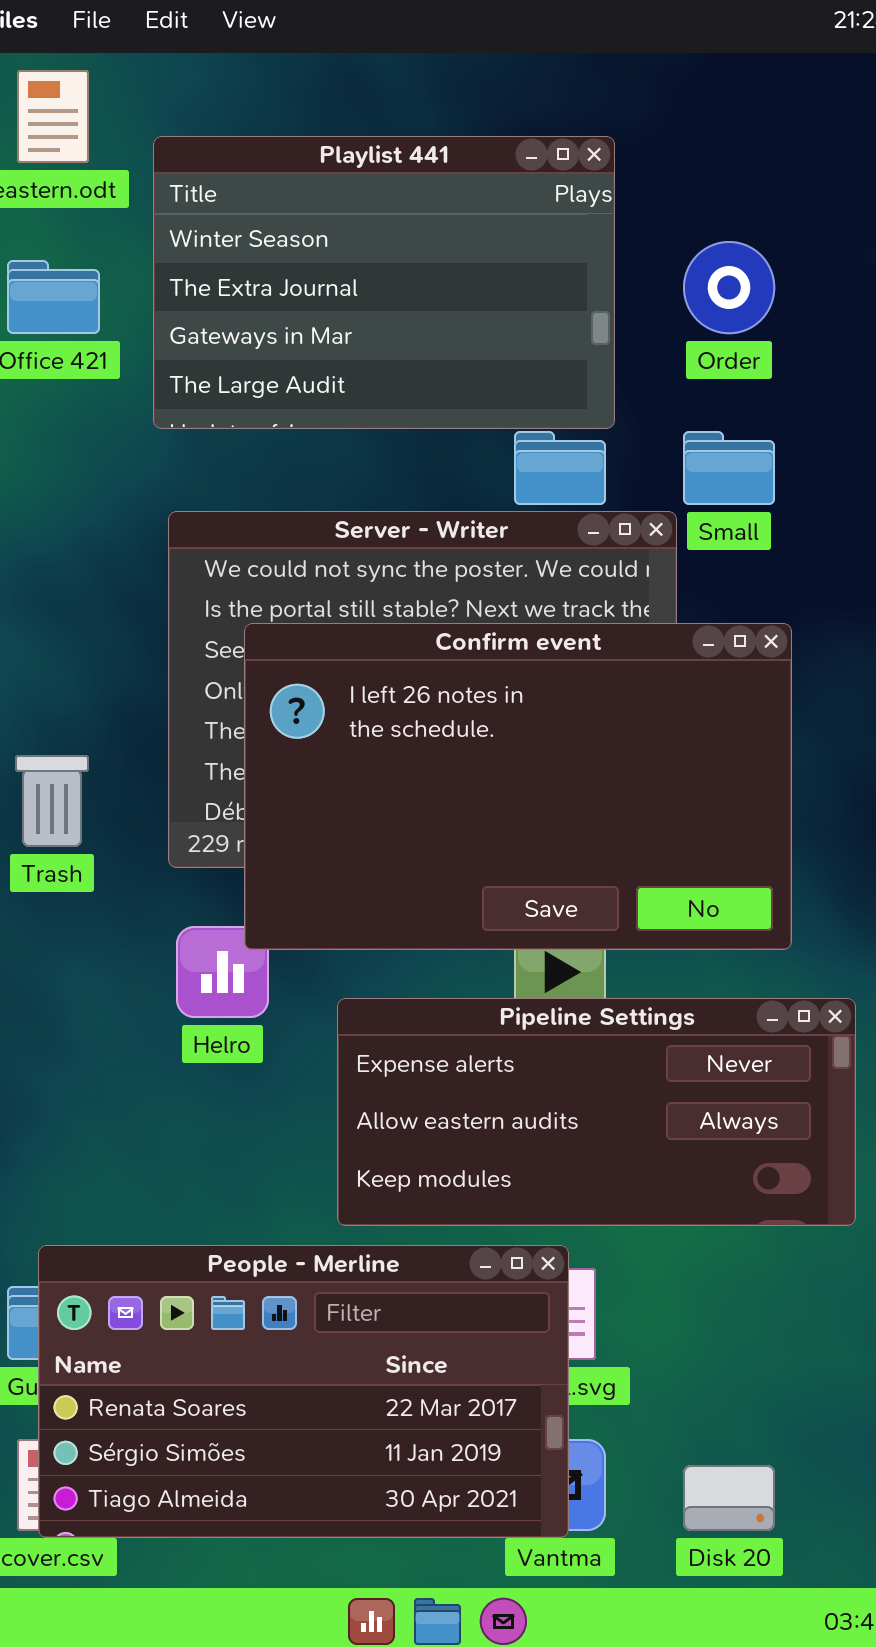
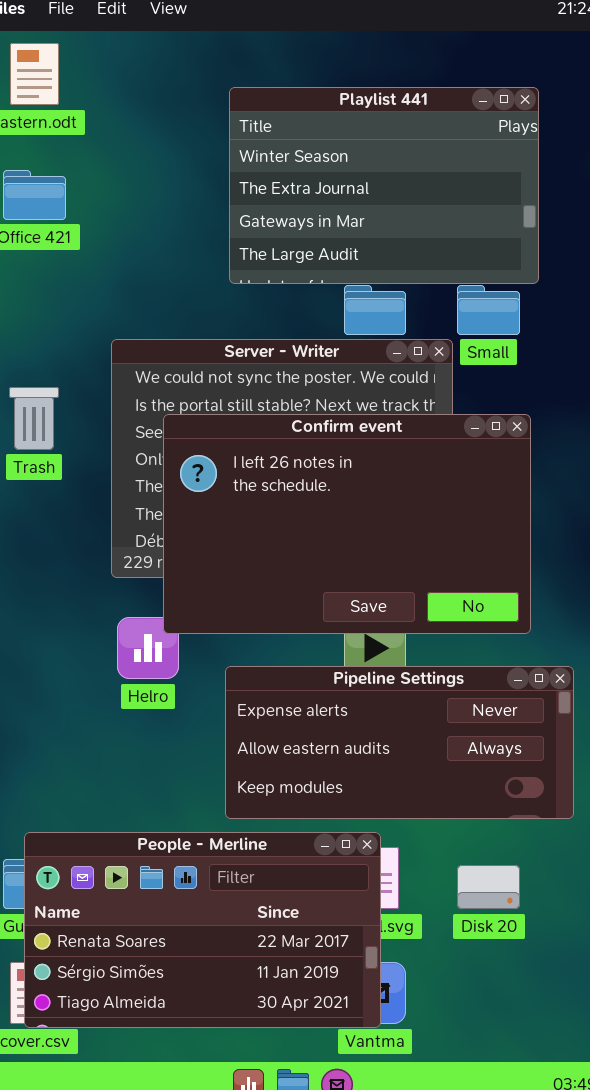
Playlist 441: [153,136,615,429] -> [229,87,539,284], moved
Trash: [15,755,89,847] -> [9,387,59,450], moved
Disk 20: [683,1465,775,1531] -> [457,865,520,909], moved

